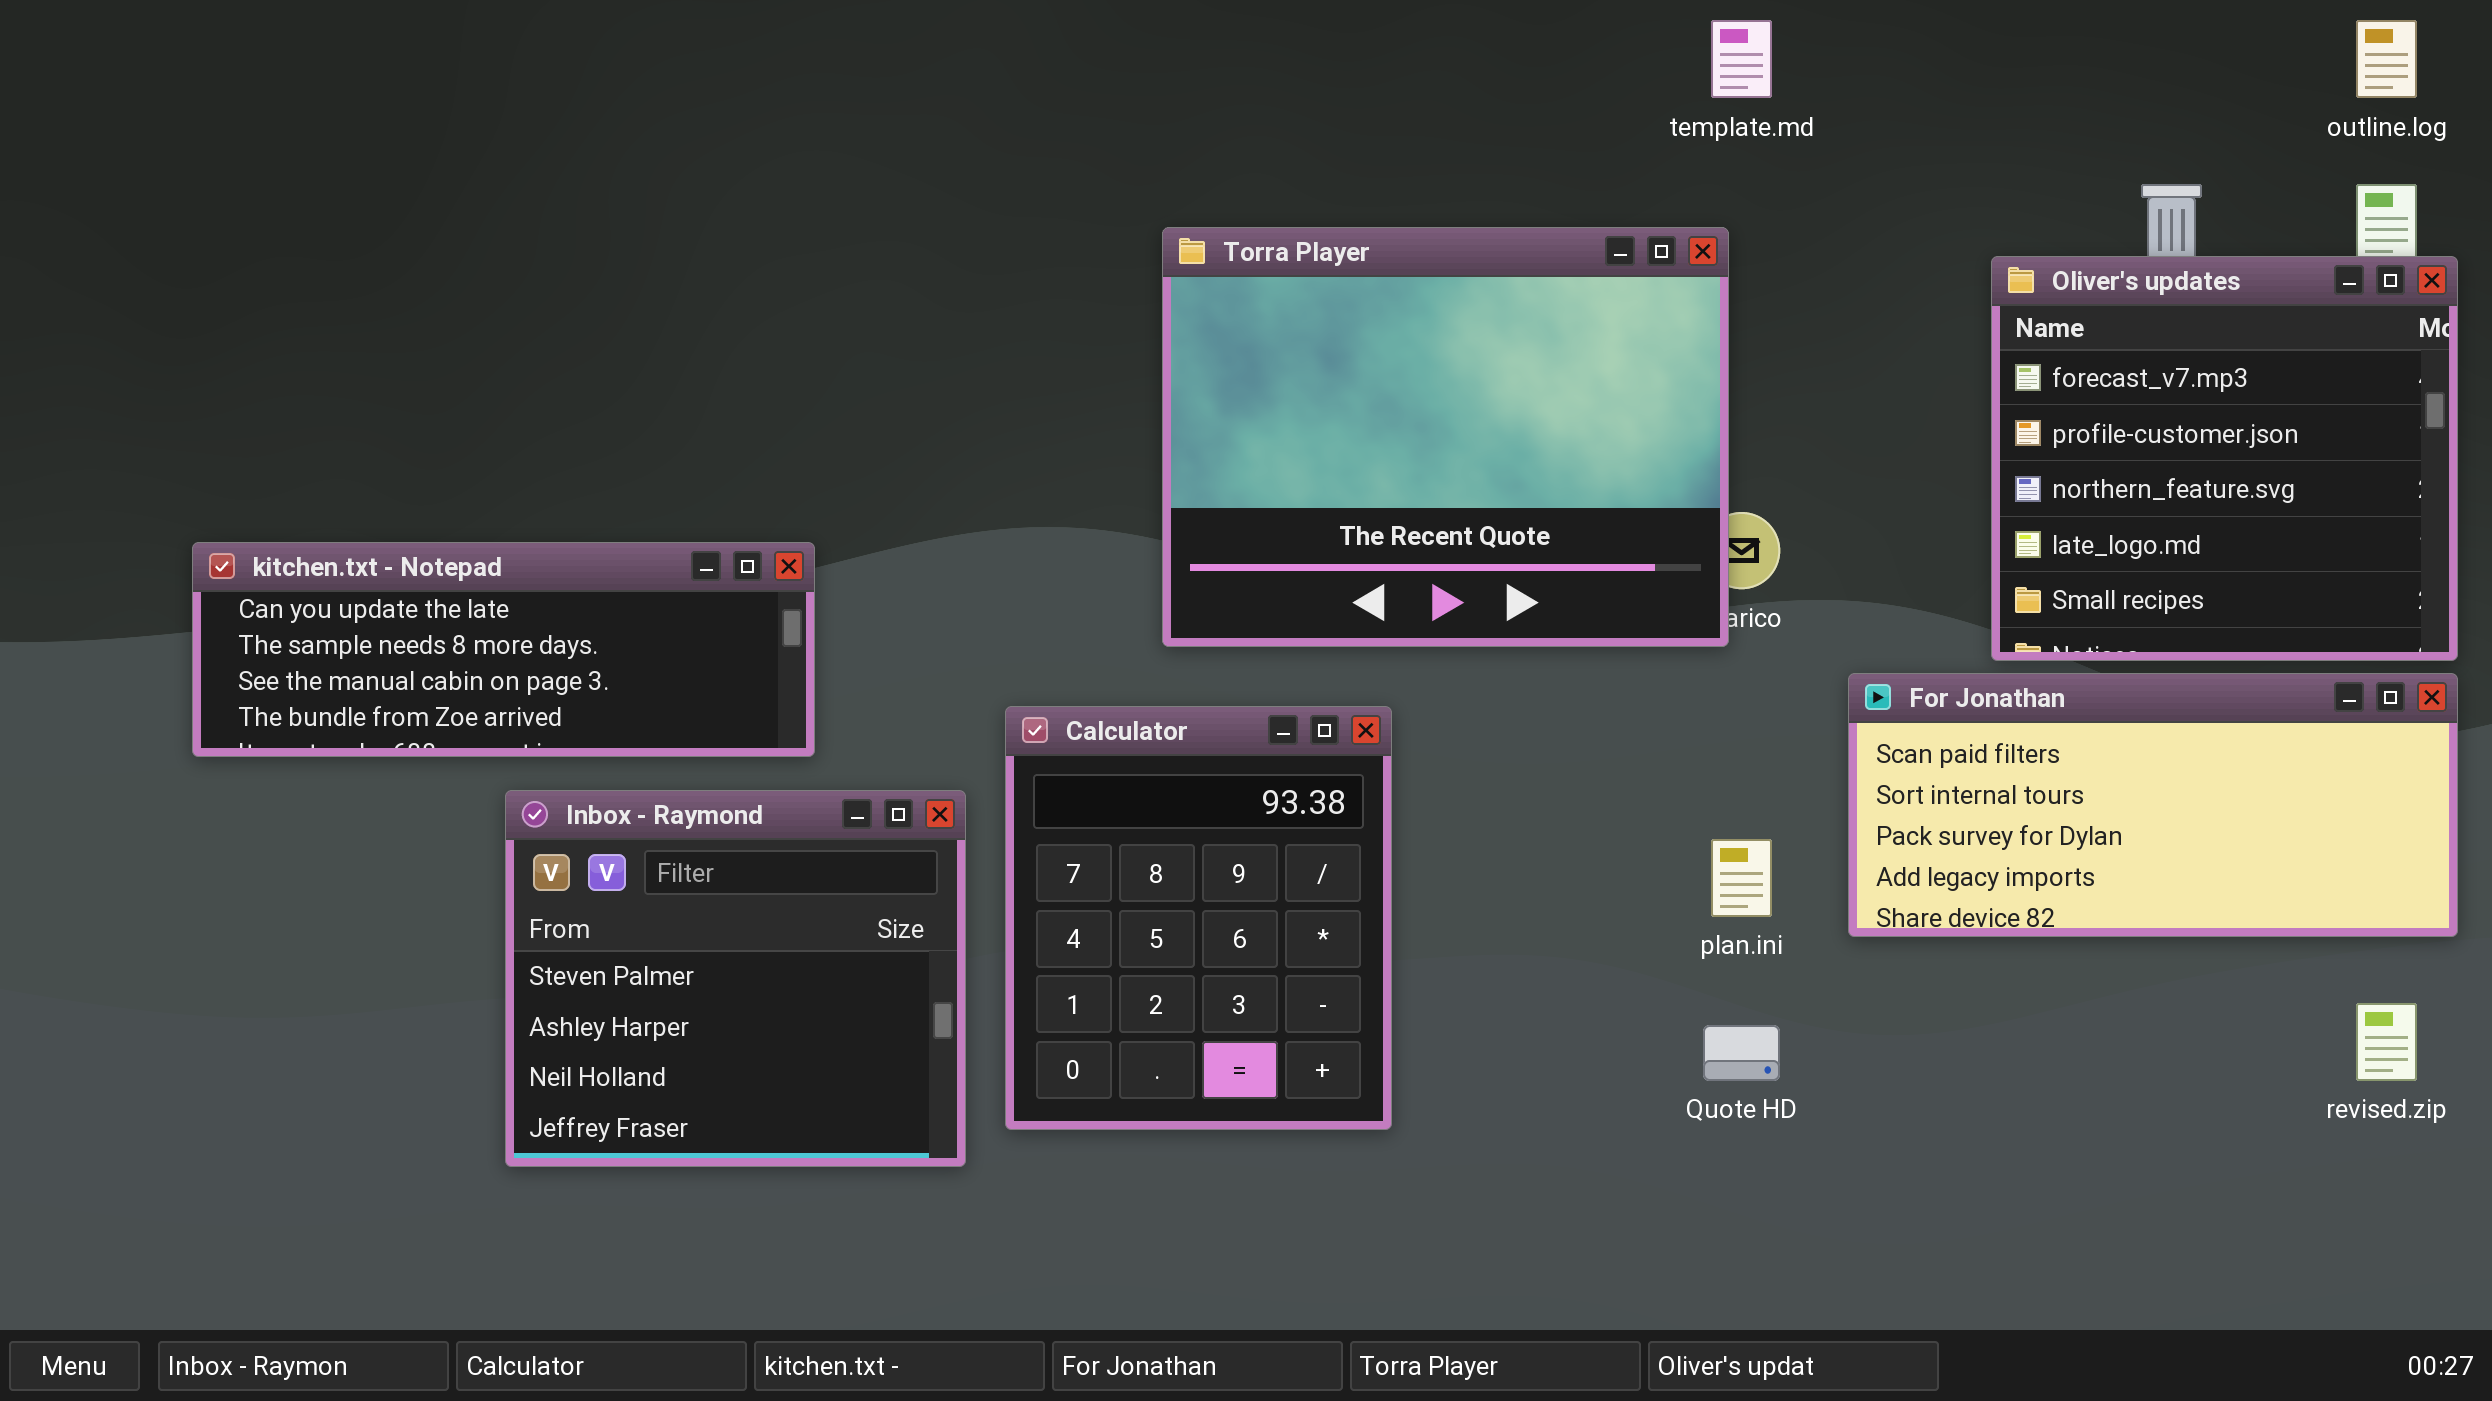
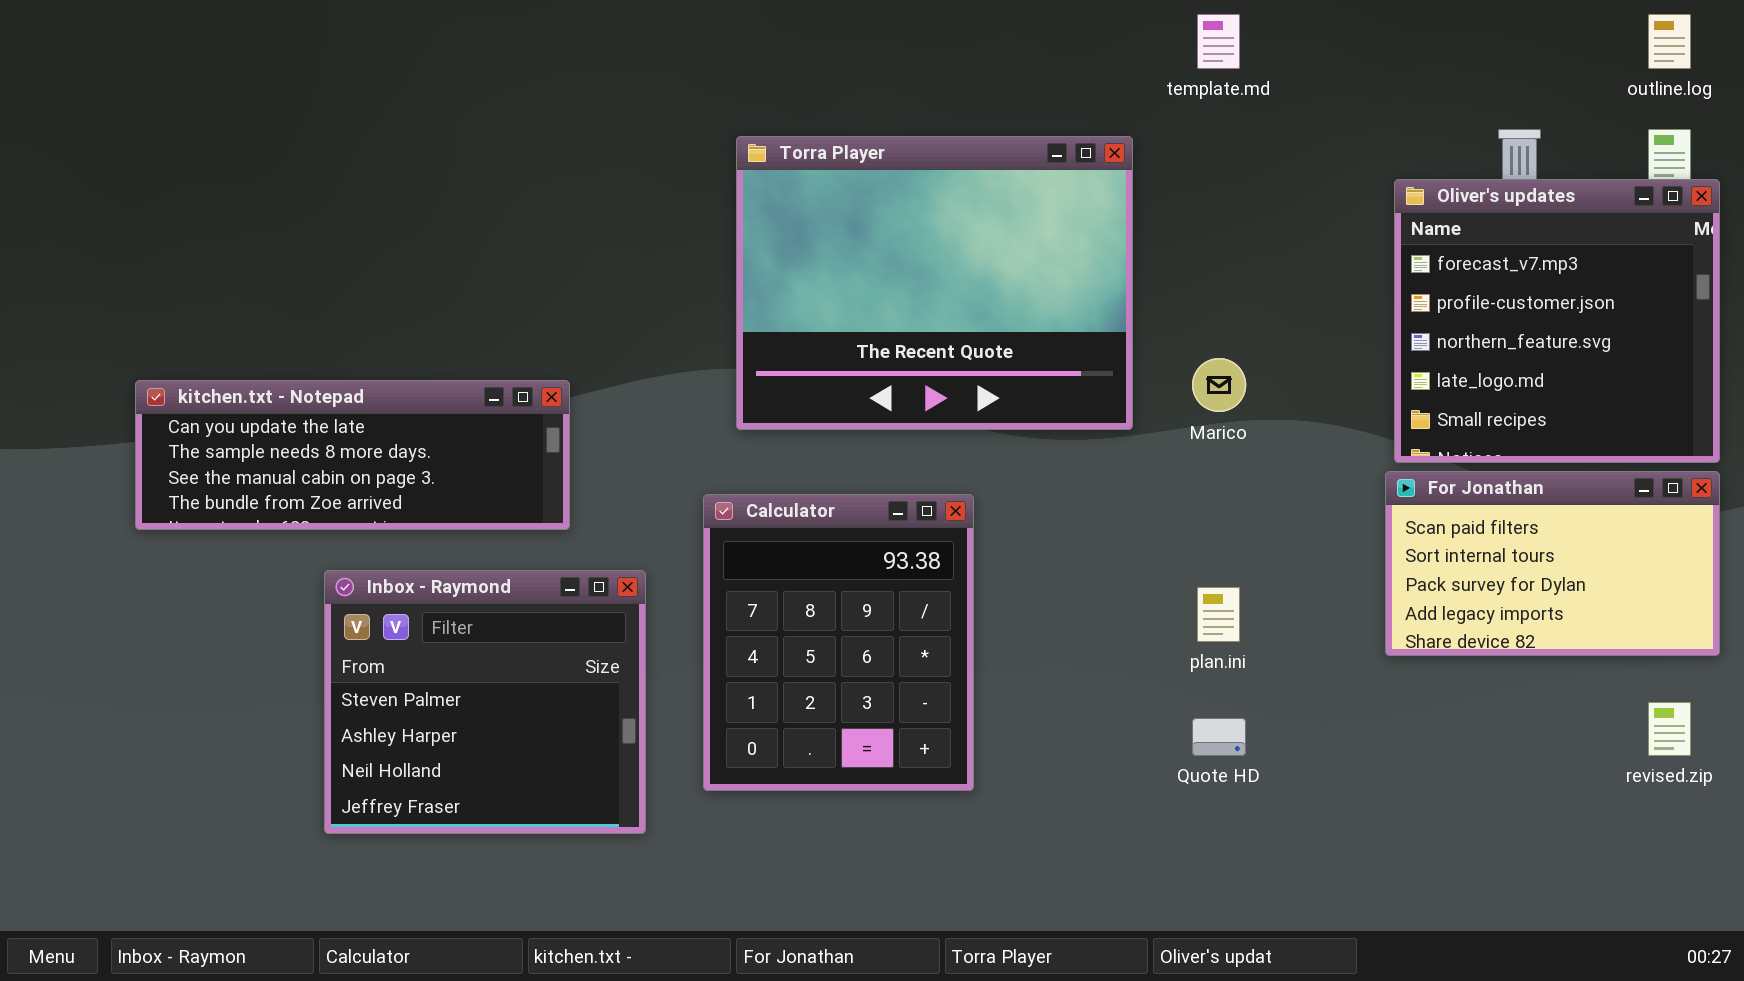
Torra Player: [1162,227,1729,647] -> [736,136,1133,430], moved
For Jonathan: [1848,673,2458,937] -> [1385,471,1720,656], resized
Inbox - Raymond: [505,790,966,1167] -> [324,570,646,834], moved

